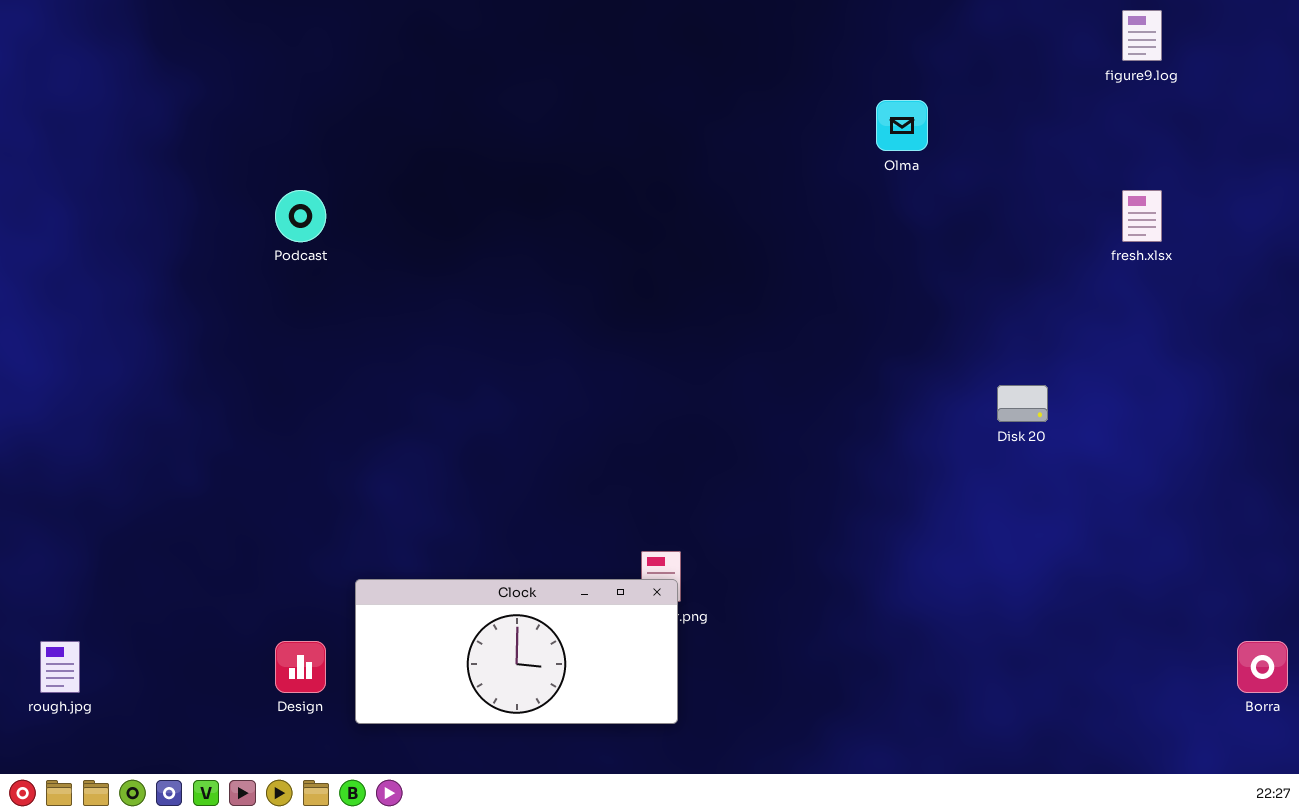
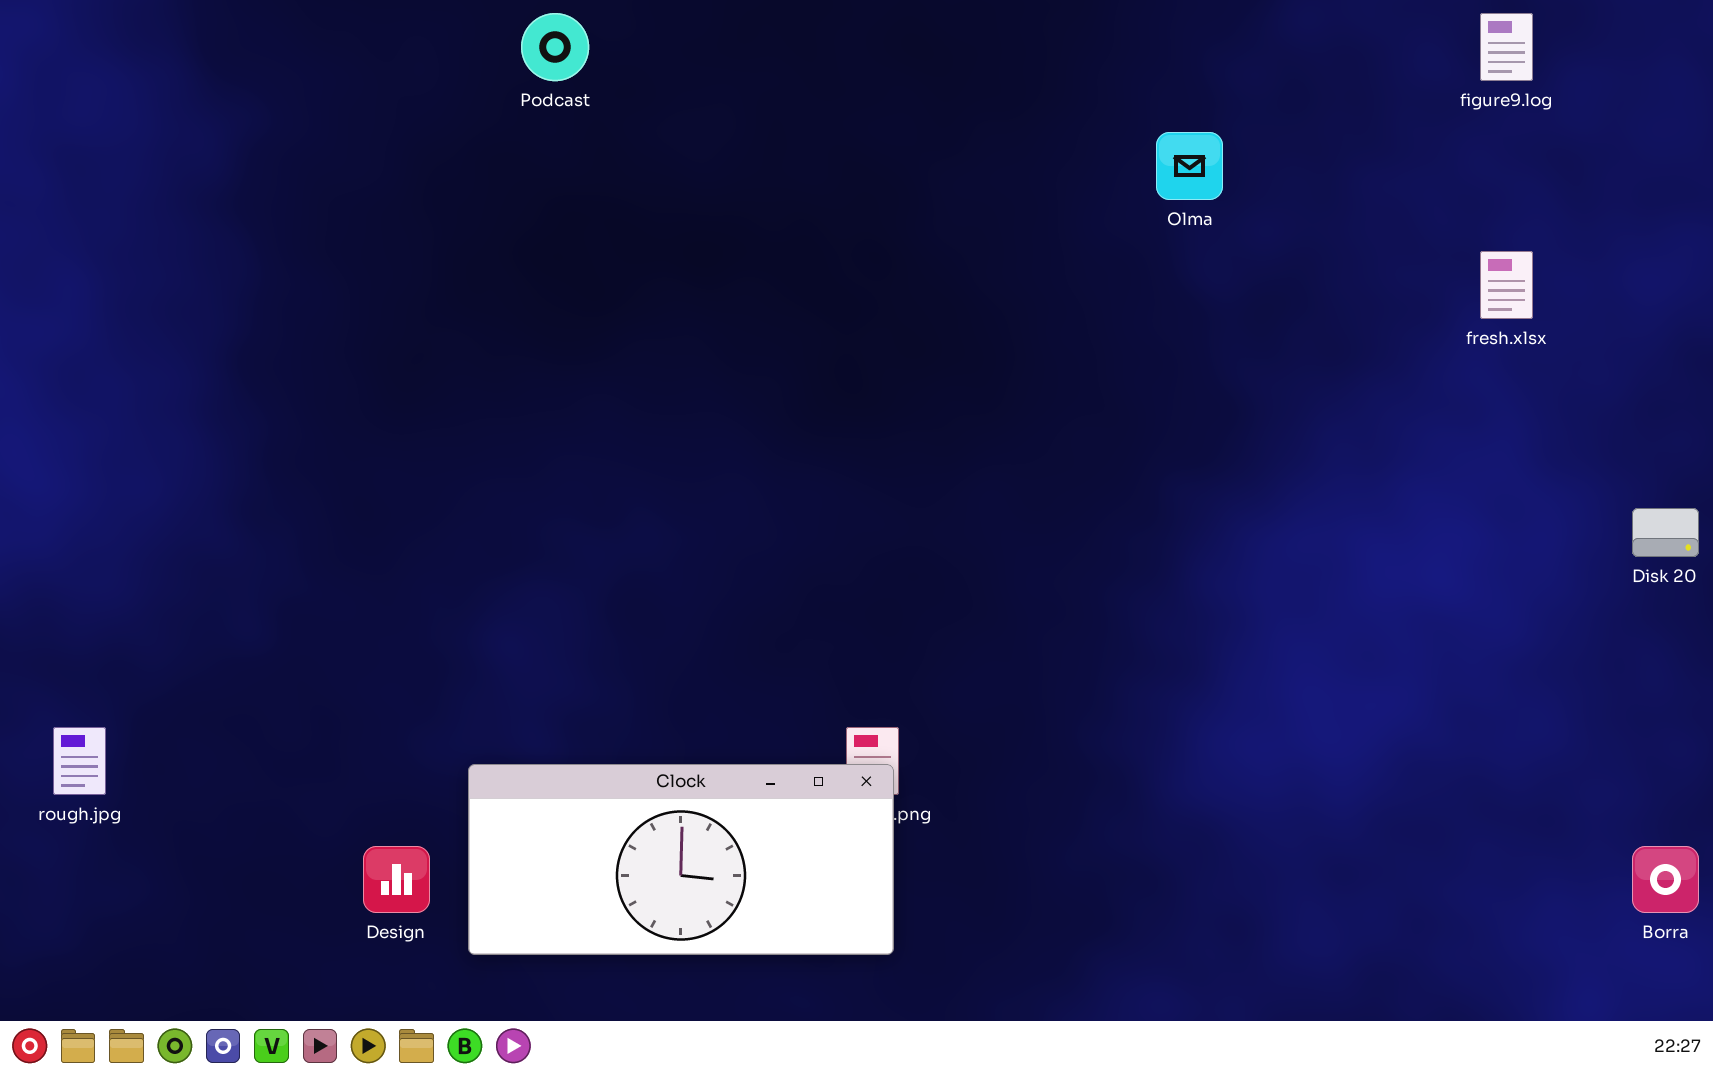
Podcast: [275,190,326,242] -> [521,13,589,81], moved
Disk 20: [997,385,1048,422] -> [1632,508,1699,557], moved
rough.jpg: [40,641,80,693] -> [53,727,106,795], moved

